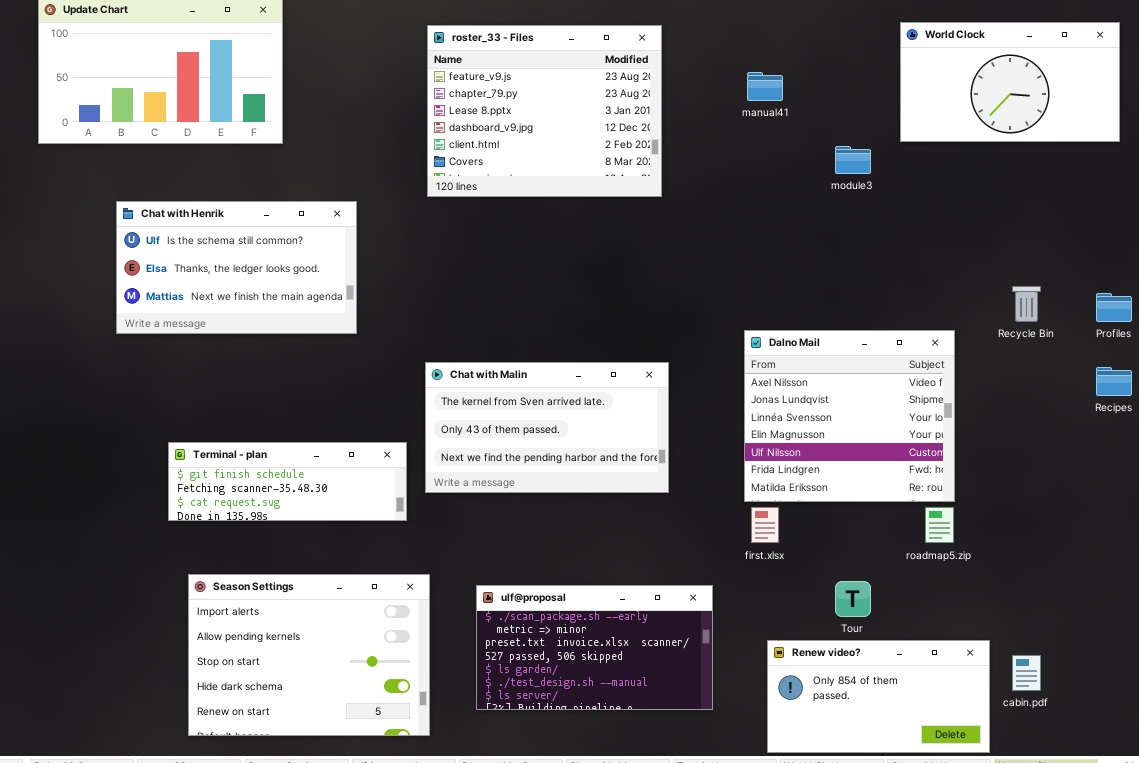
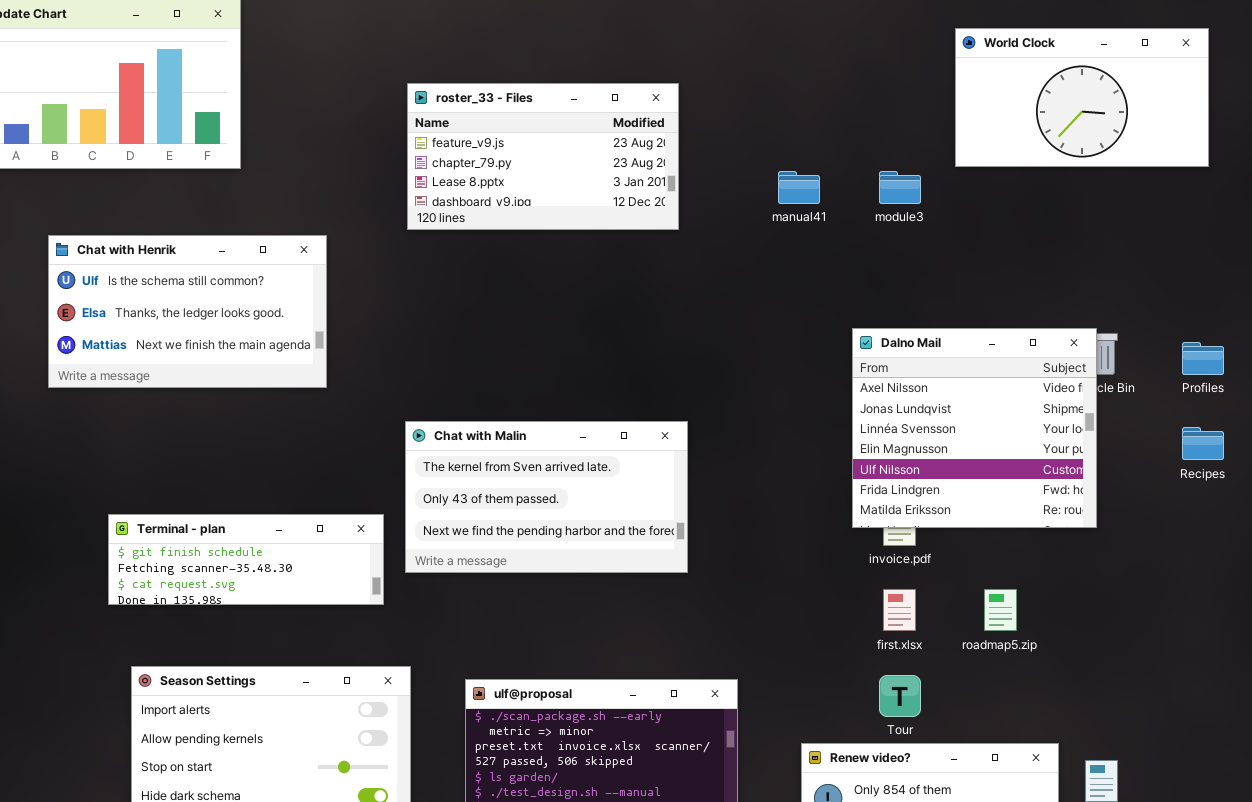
roster_33 - Files: [427,25,662,197] -> [407,83,679,230], resized
manual41: [747,72,783,101] -> [778,171,820,204], moved
Dalno Mail: [744,330,955,502] -> [852,328,1097,528], moved
first.xlsx: [751,507,779,543] -> [883,589,916,631], moved

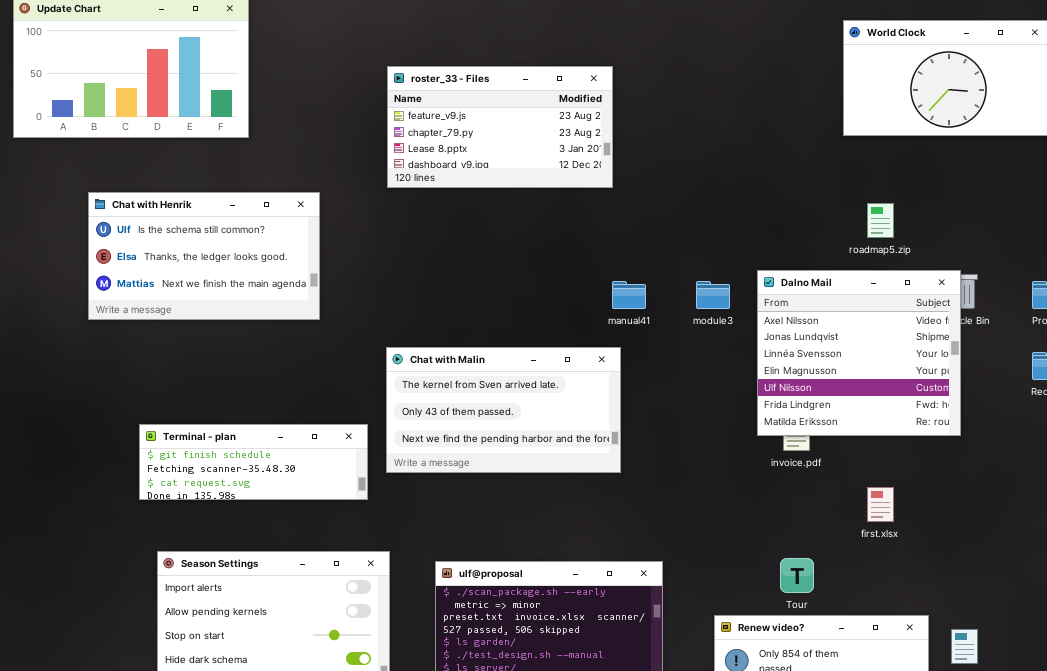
manual41: [778,171,820,204] -> [612,281,646,309], moved
module3: [879,171,921,204] -> [696,281,730,309], moved
first.xlsx: [883,589,916,631] -> [867,487,894,522], moved
roadmap5.zip: [984,589,1017,631] -> [867,203,894,238], moved

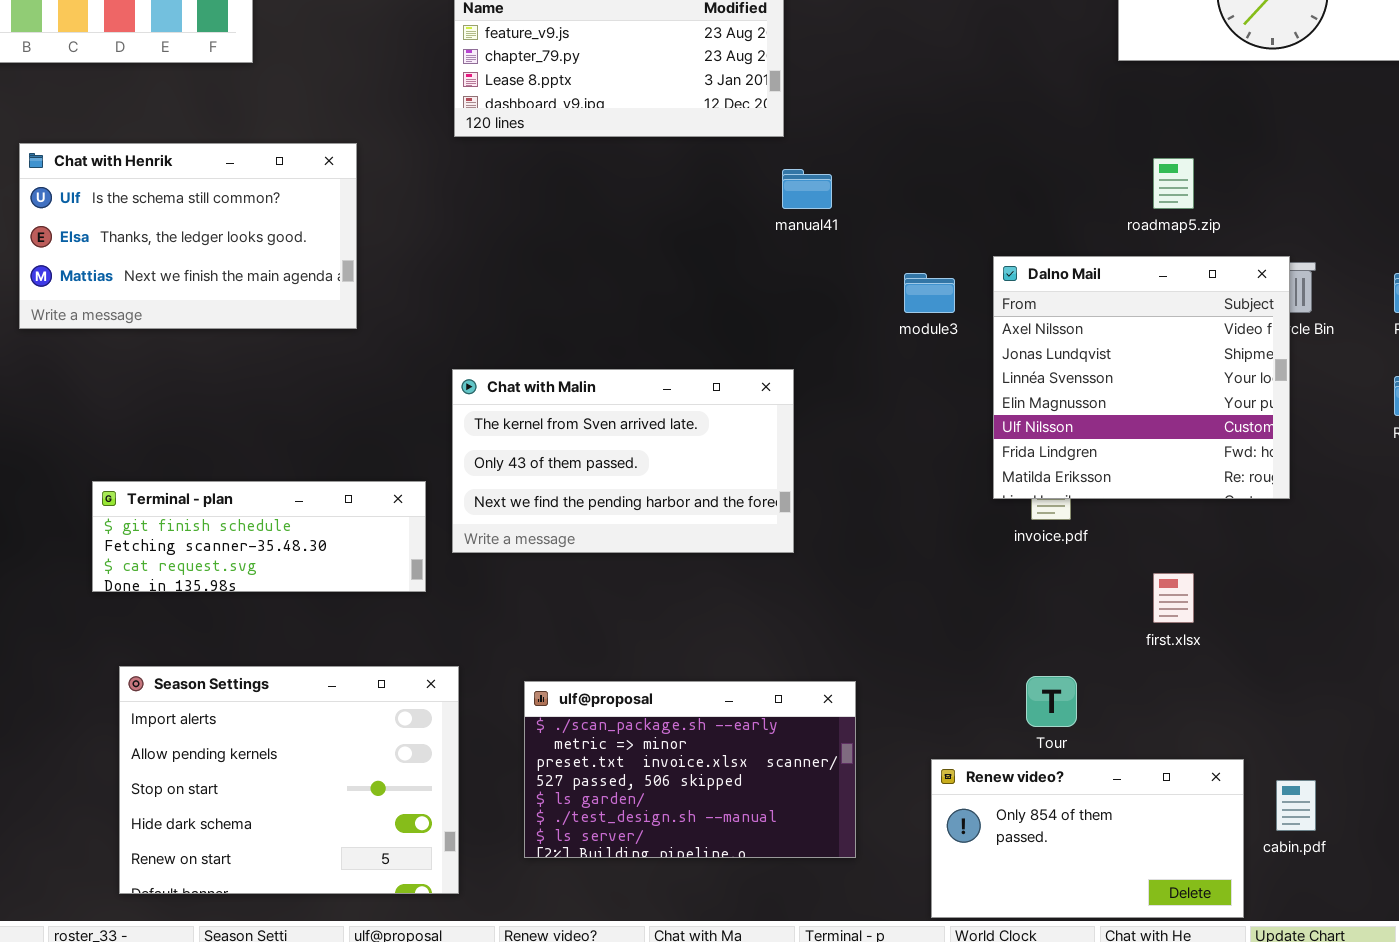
manual41: [612,281,646,309] -> [782,169,832,209], moved

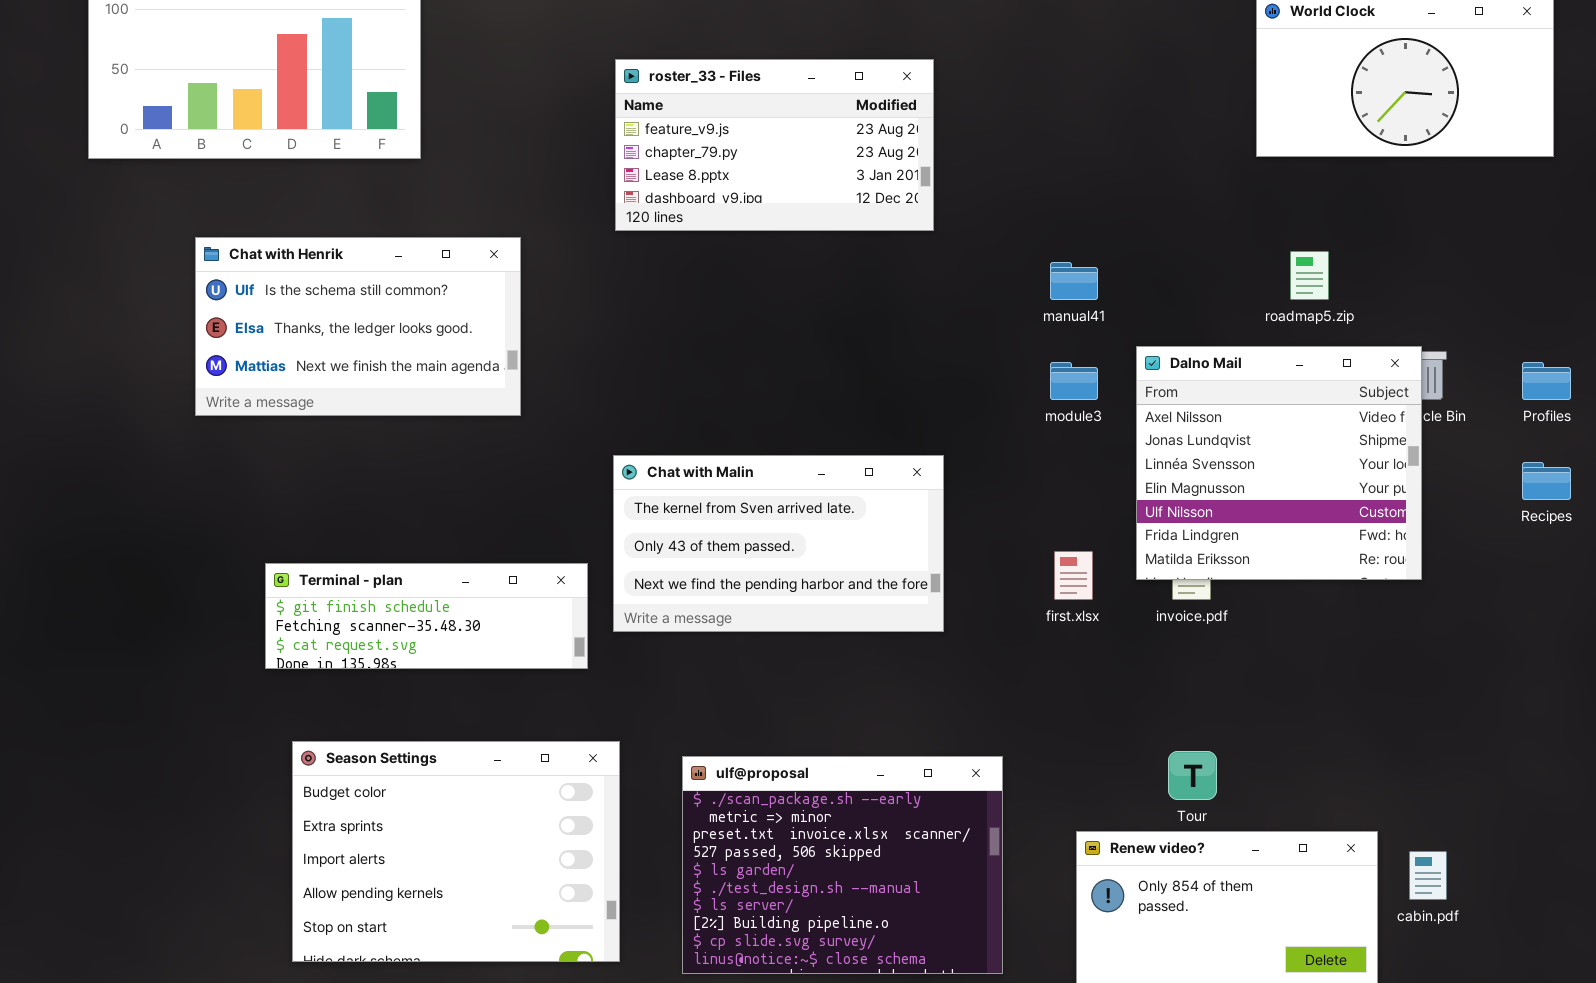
manual41: [782,169,832,209] -> [1050,262,1098,300], moved
first.xlsx: [1153,573,1194,623] -> [1054,551,1093,600], moved
Season Settings: [119,666,459,894] -> [292,741,620,962], scrolled up 2 rows
ulf@proposal: [524,681,856,858] -> [682,756,1003,974], resized

